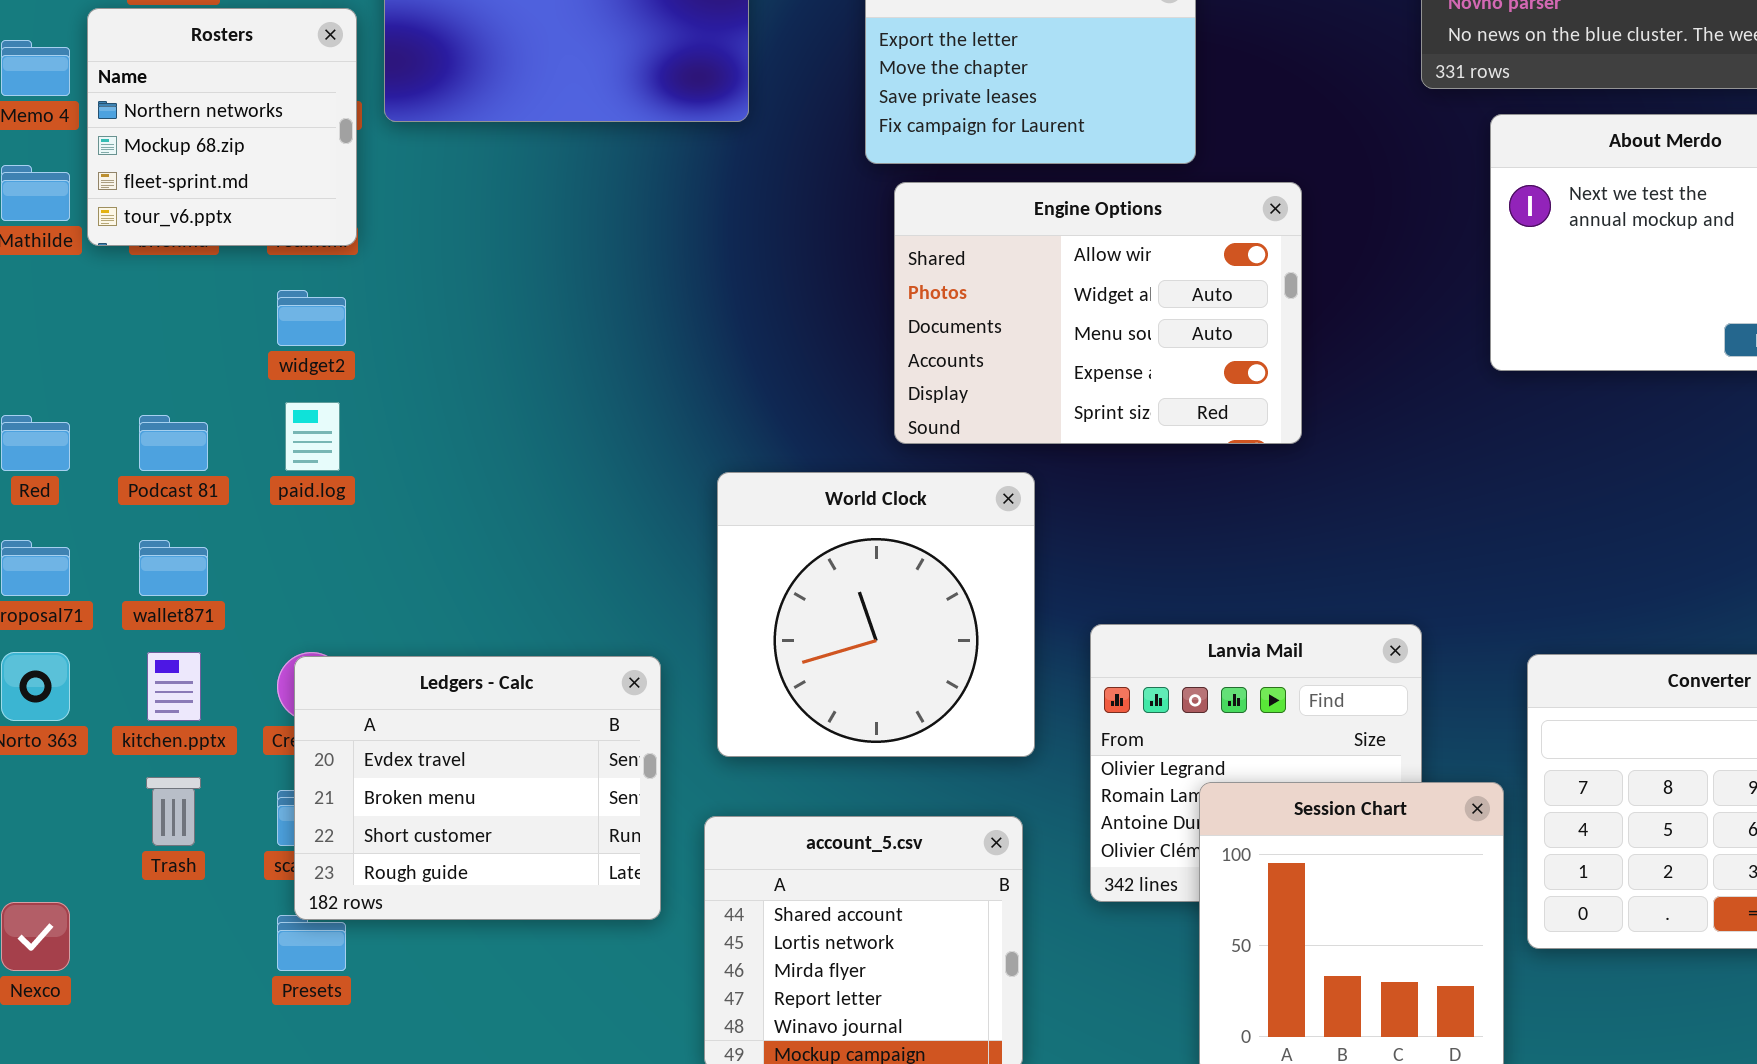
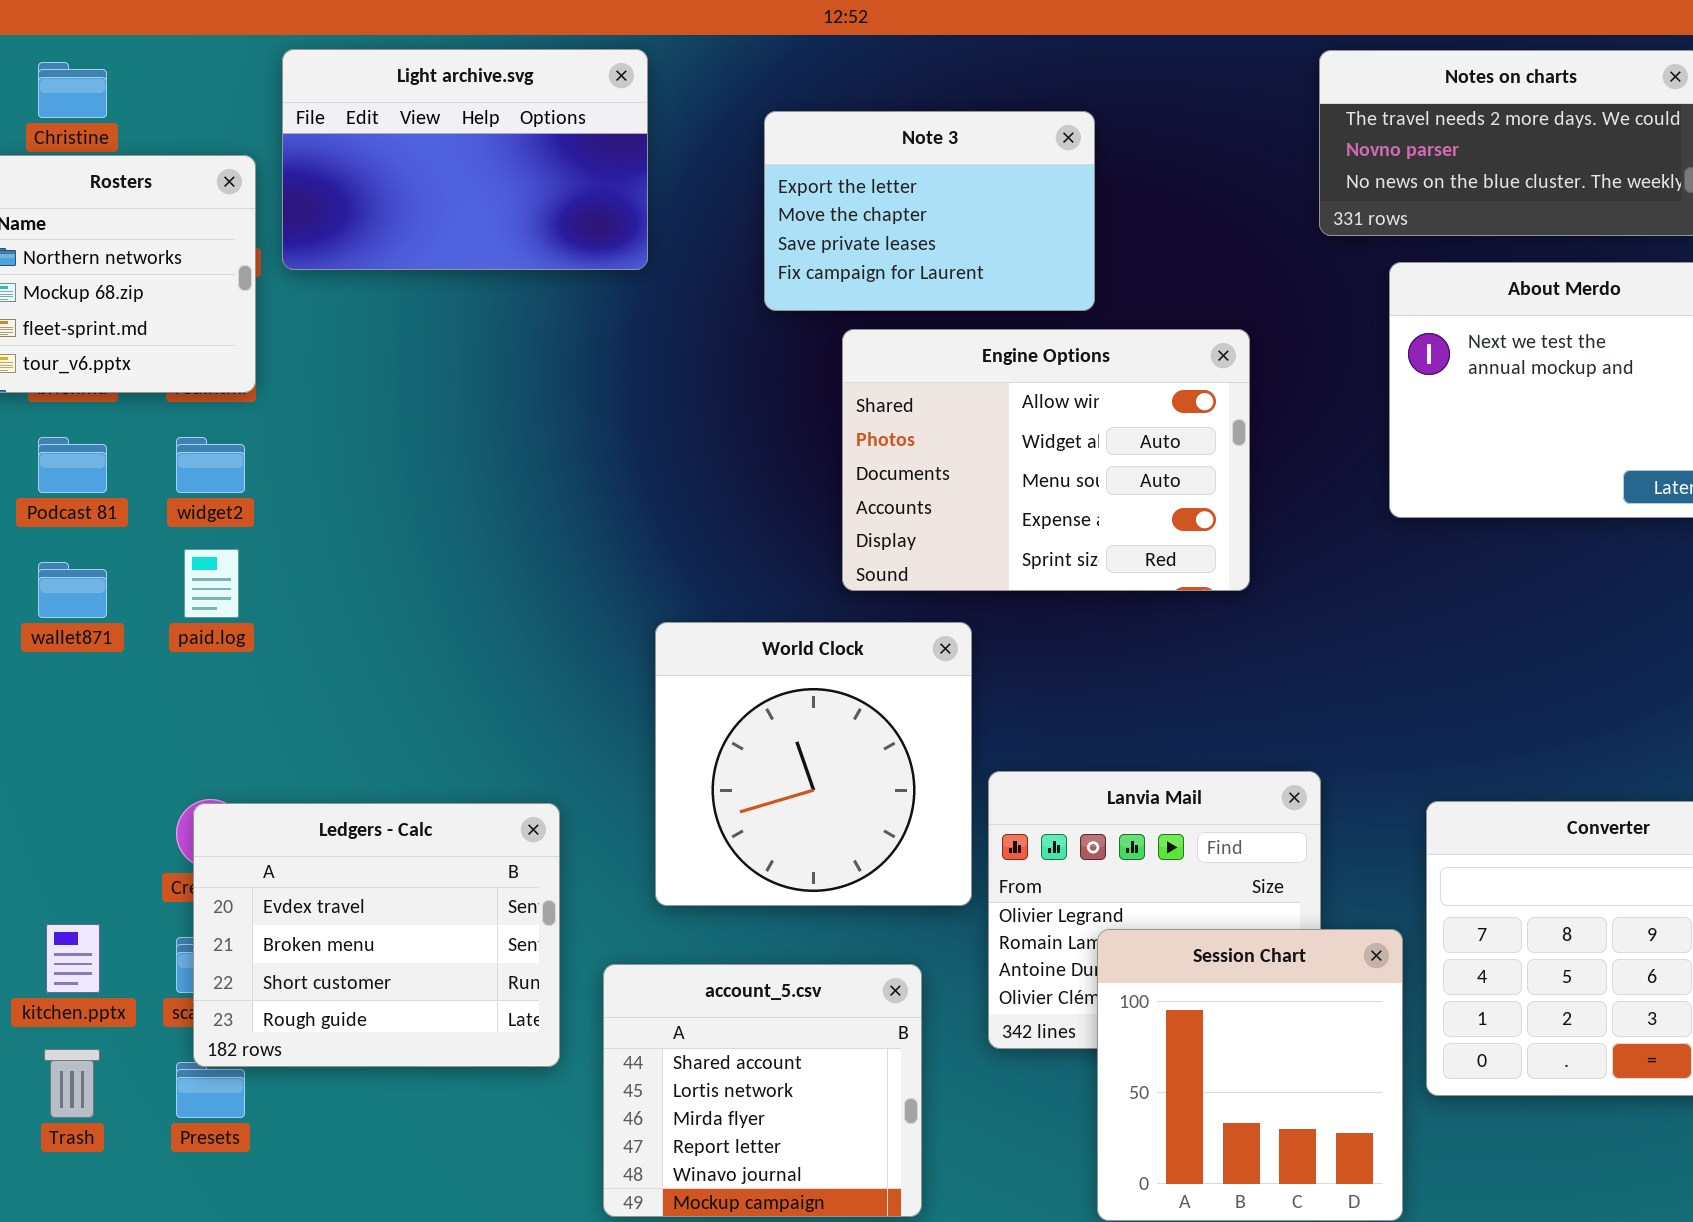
Engine Options: [894,182,1302,444] -> [842,329,1250,591], moved
Podcast 81: [139,415,208,471] -> [38,437,107,493], moved
World Clock: [717,472,1035,757] -> [655,622,972,906], moved
wallet871: [139,540,208,596] -> [38,562,107,618], moved
kitchen.pptx: [147,652,201,721] -> [46,924,100,993], moved
Trash: [146,777,201,846] -> [44,1049,100,1118], moved

